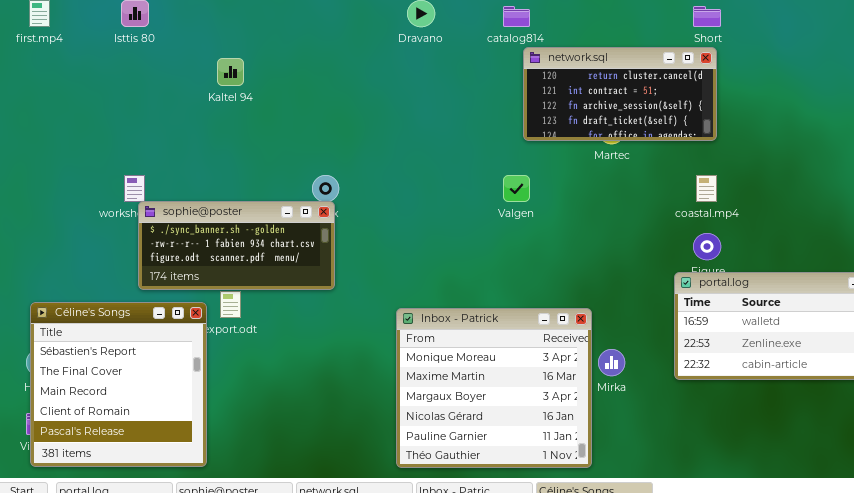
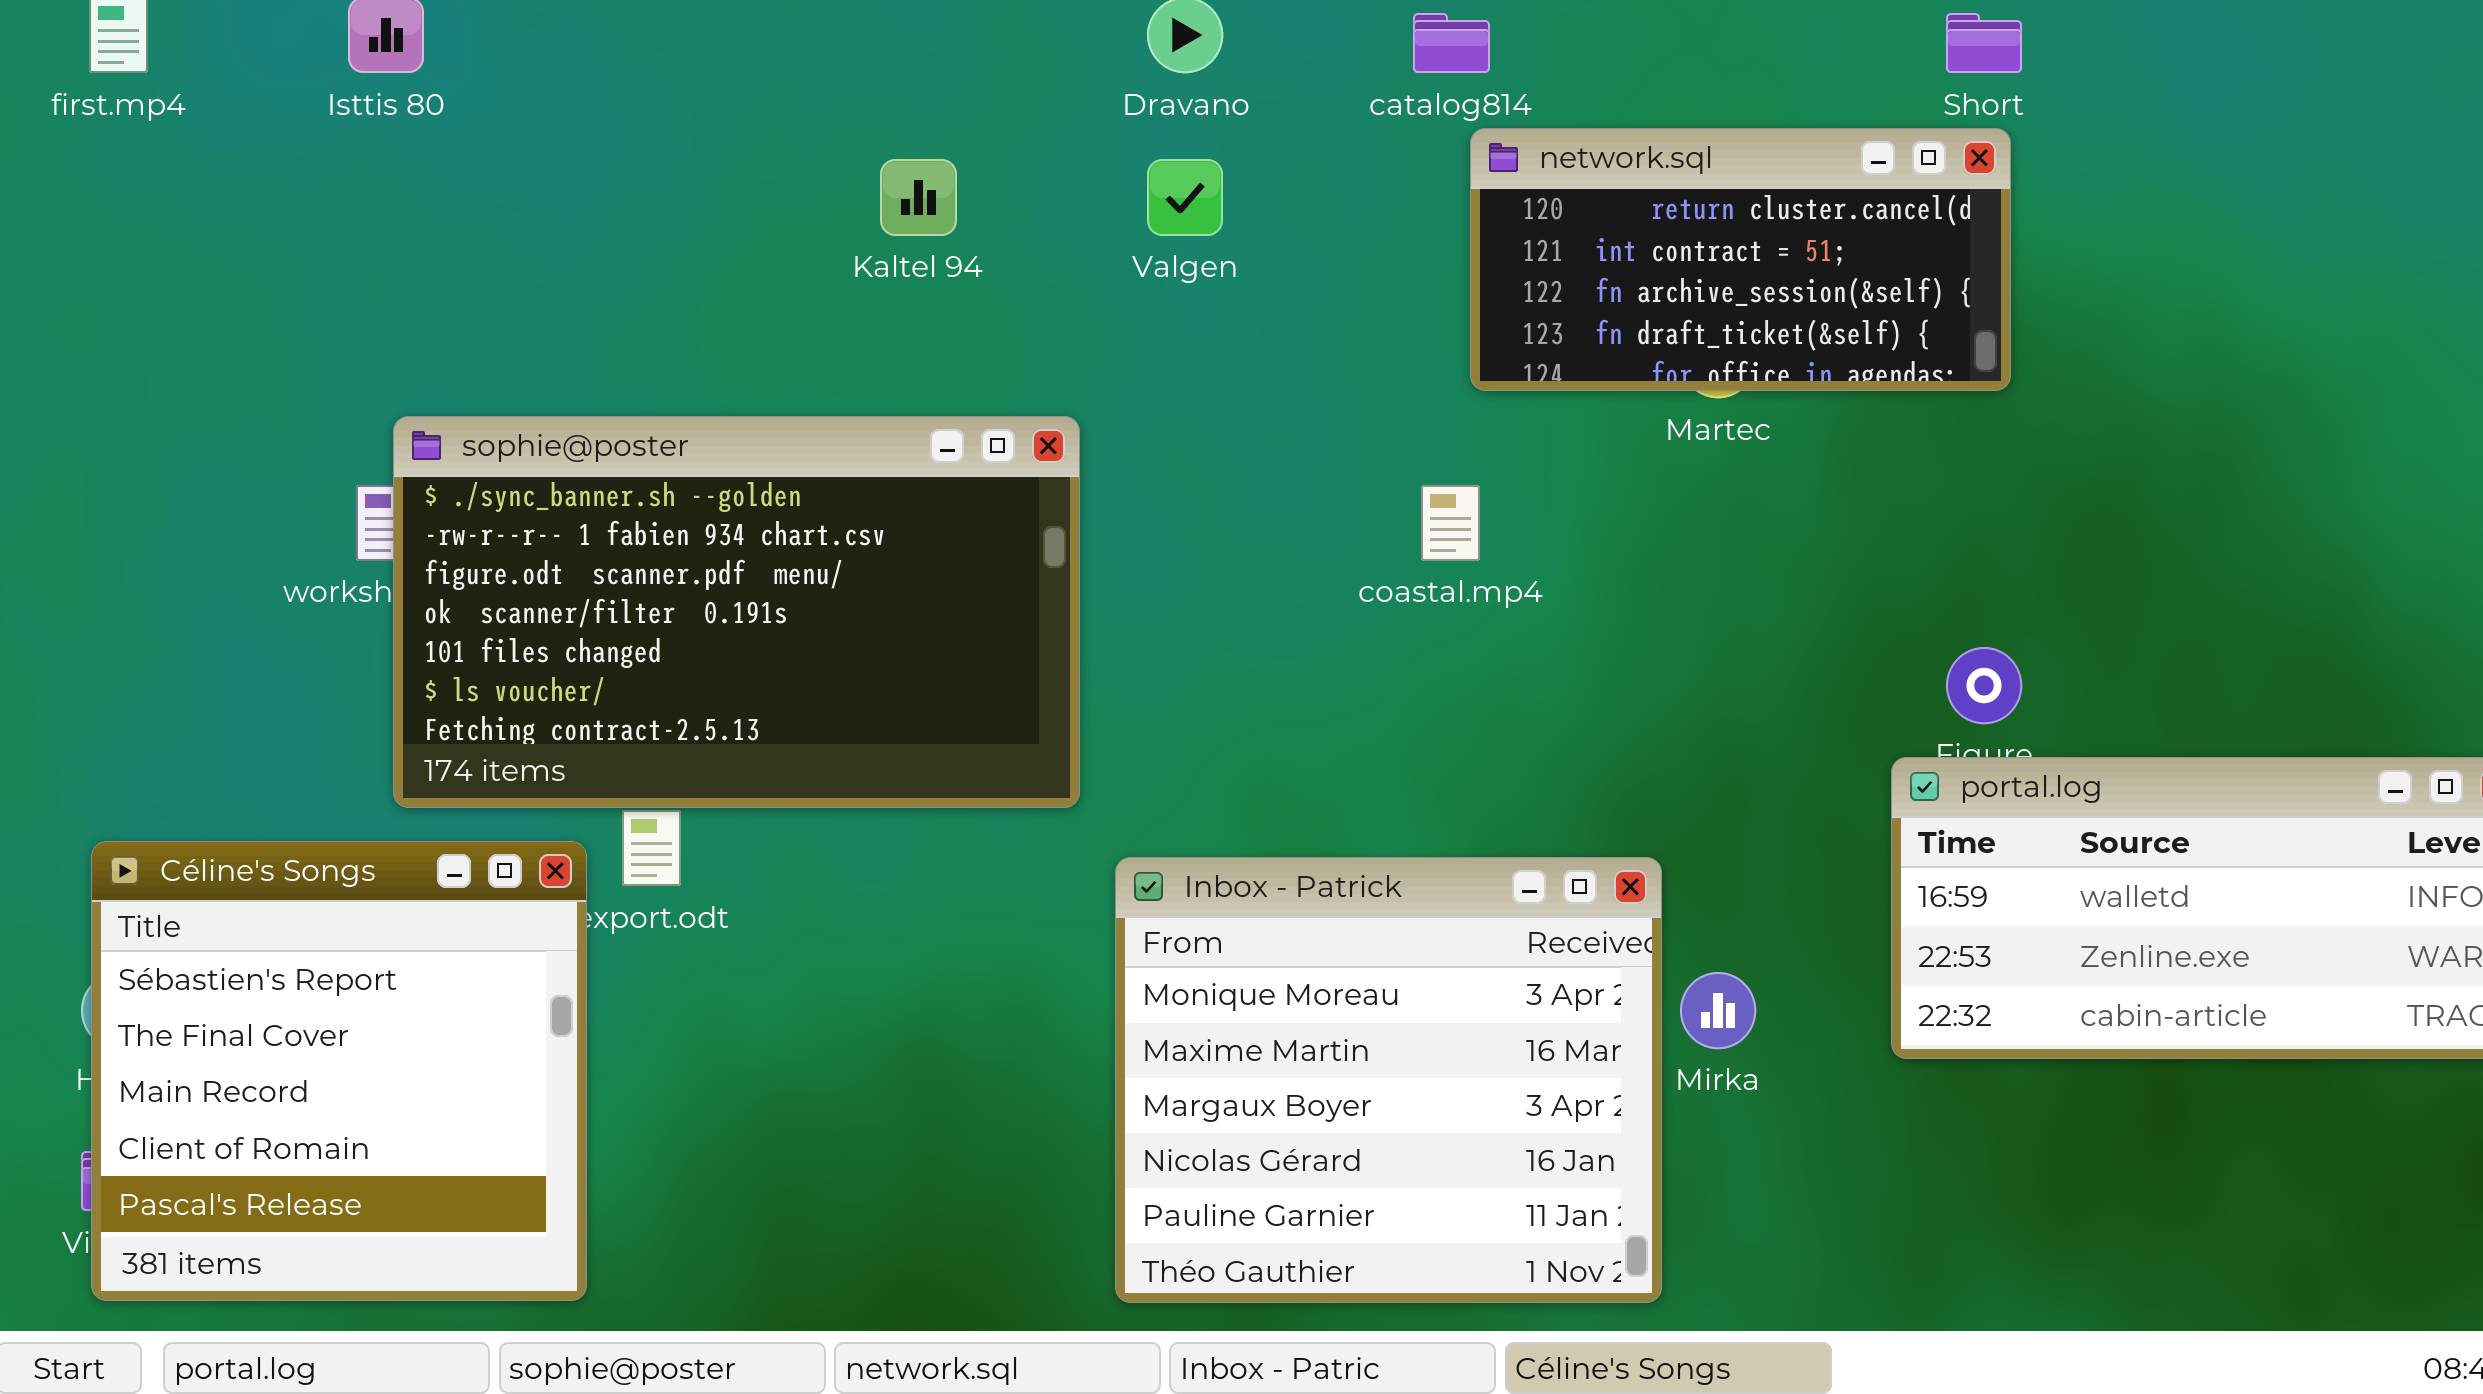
Kaltel 94: [217,58,244,86] -> [880,159,957,236], moved
Valgen: [503,175,530,202] -> [1147,159,1223,236], moved
coastal.mp4: [696,175,717,202] -> [1421,485,1480,561], moved
sophie@poster: [138,201,335,290] -> [393,416,1080,808], resized

